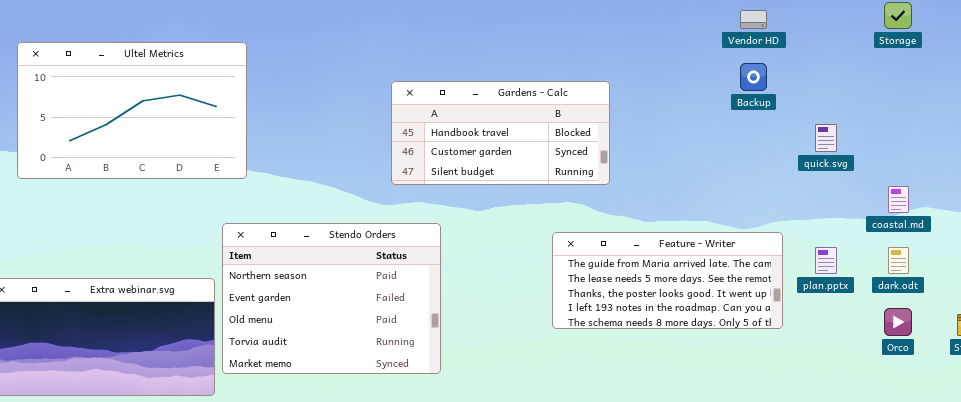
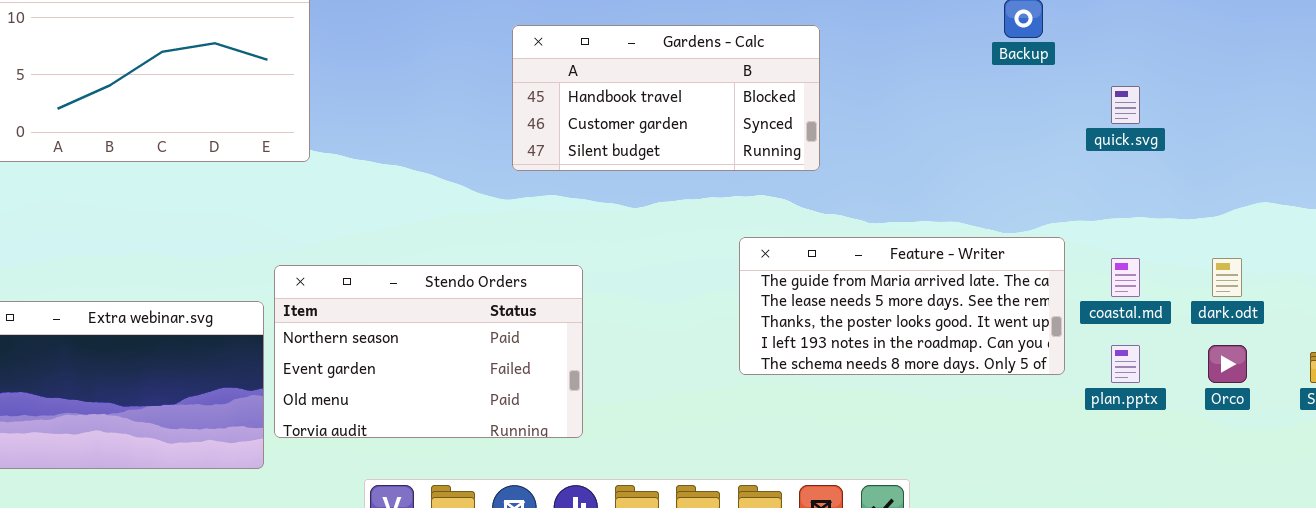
coastal.md: [888,186,909,213] -> [1111,258,1140,297], moved
Stendo Orders: [222,223,441,374] -> [274,265,583,438], resized
plan.pptx: [815,247,837,274] -> [1111,345,1140,383], moved

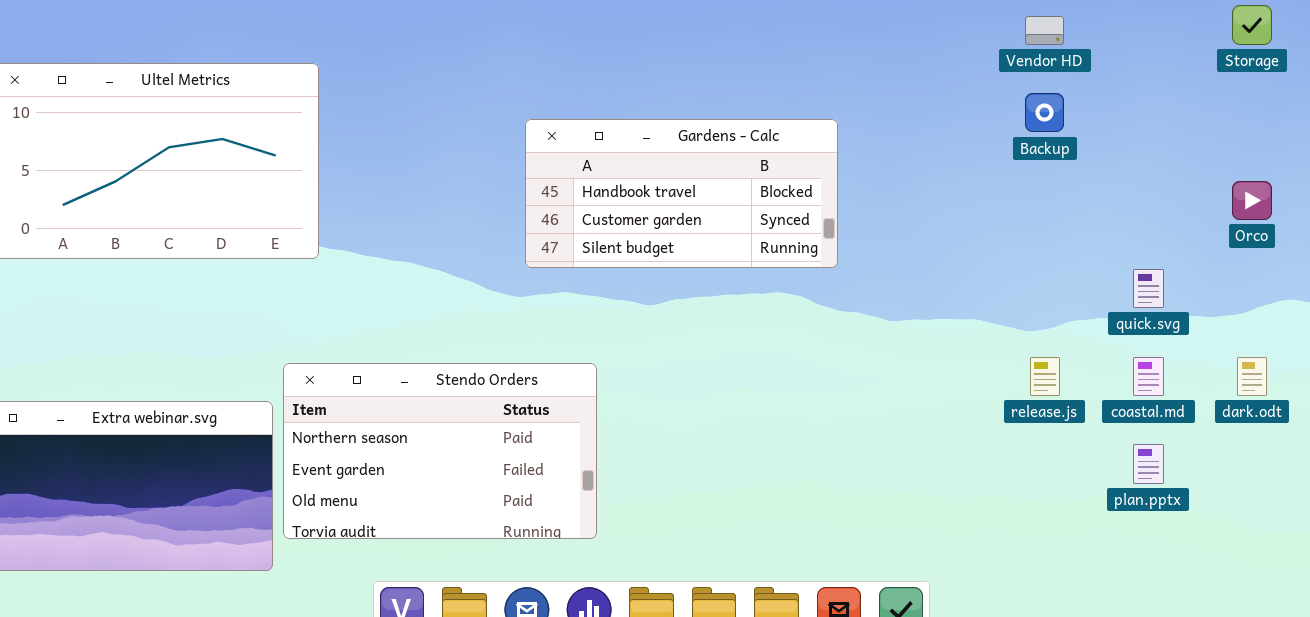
quick.svg: [1111,86,1140,124] -> [1133,269,1164,308], moved
Feature - Writer: [739,237,1065,375] -> none, closed
Orco: [1208,345,1247,383] -> [1232,181,1272,220], moved

